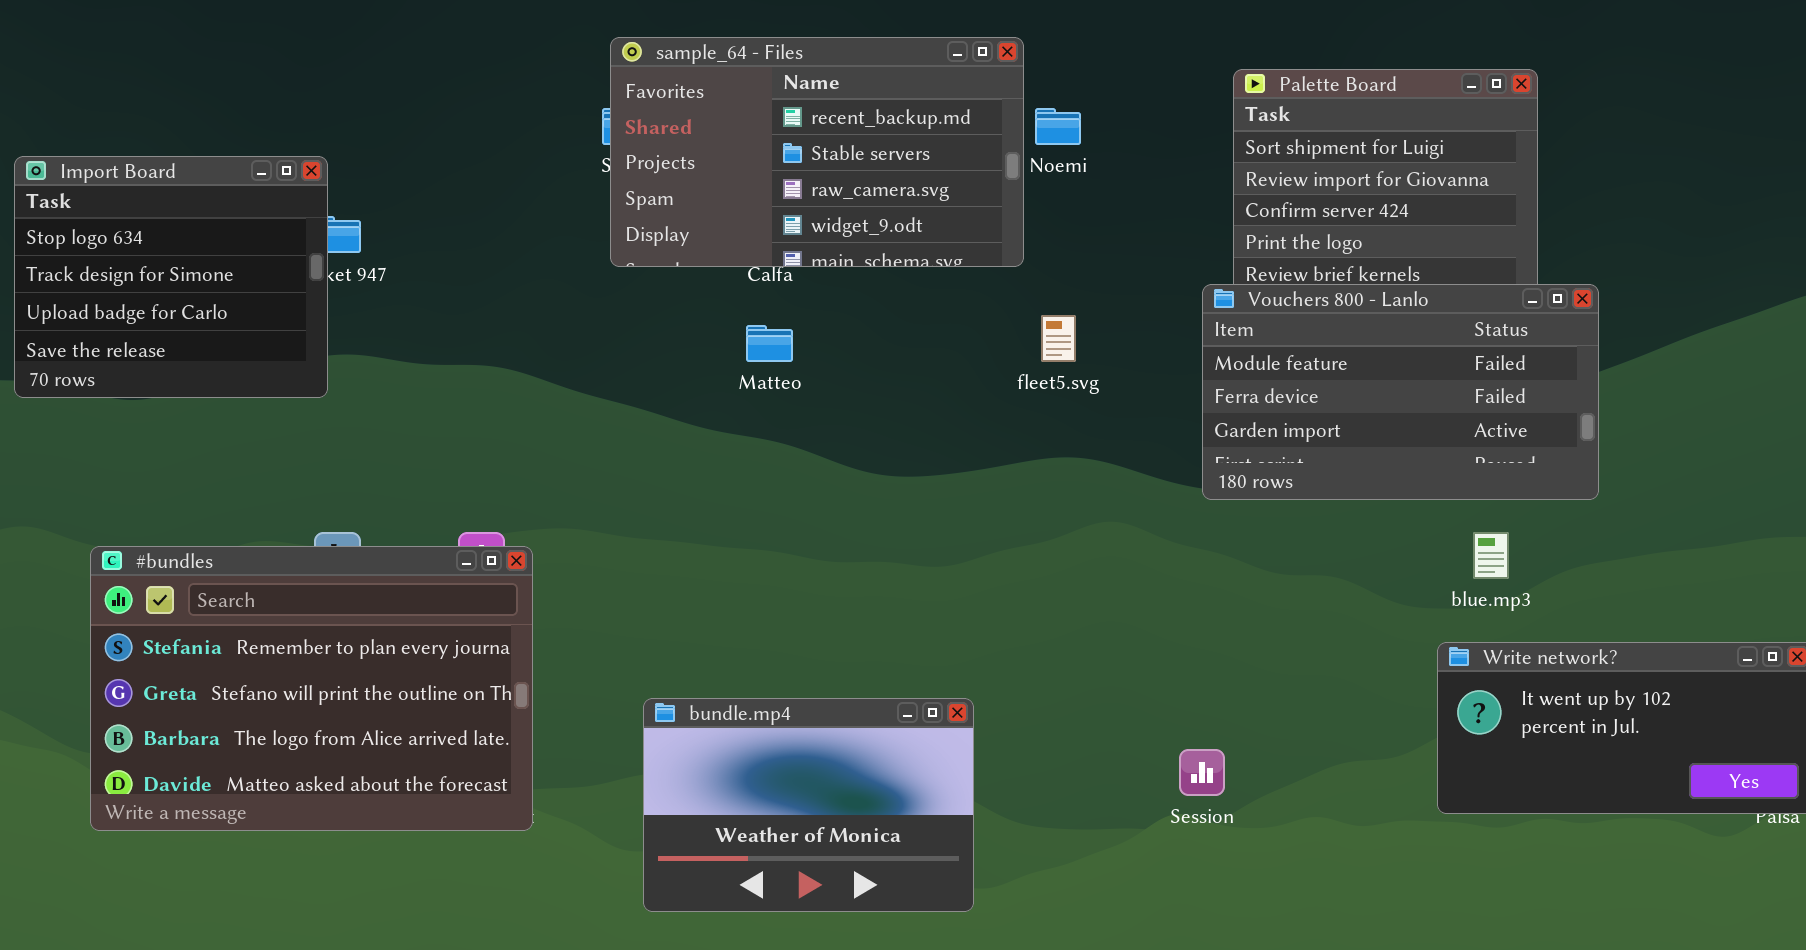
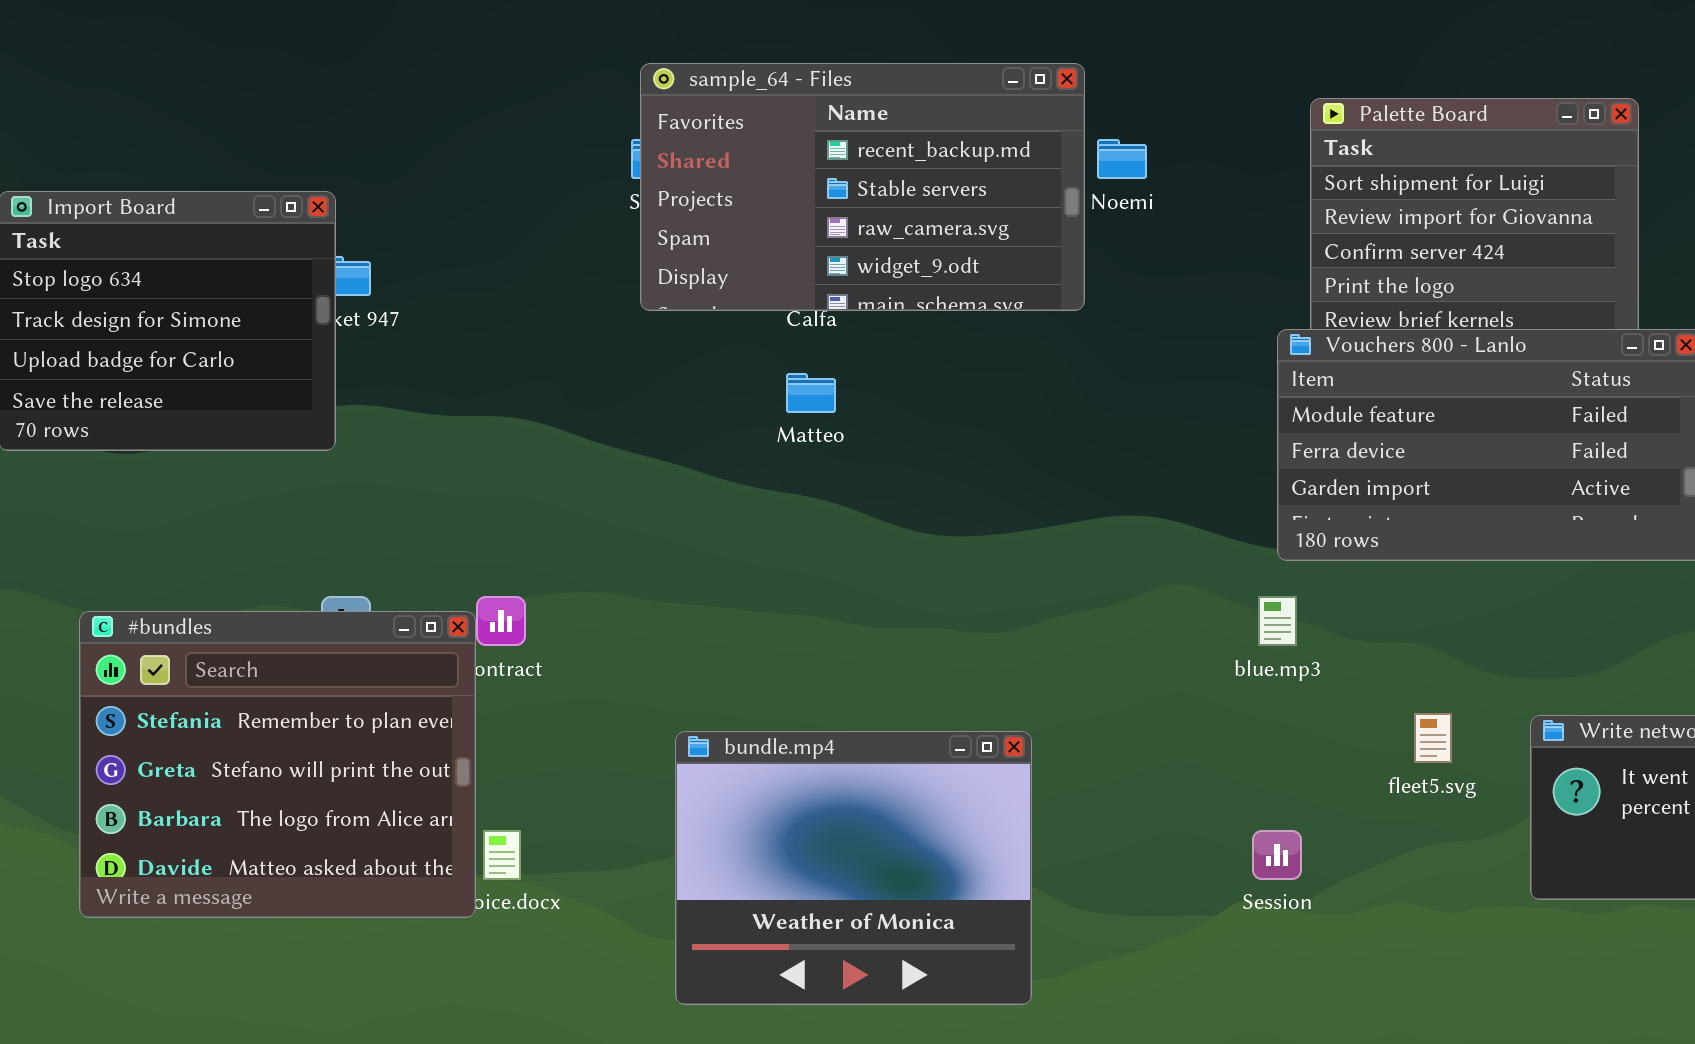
fleet5.svg: [1041,315,1076,362] -> [1414,713,1452,763], moved
blue.mp3: [1473,532,1509,579] -> [1258,596,1297,646], moved
#bundles: [90,546,533,831] -> [79,611,476,918], resized
bundle.mp4: [643,698,974,912] -> [675,731,1032,1005], resized

